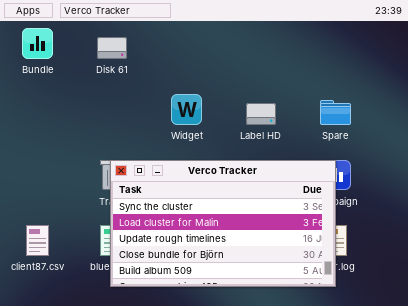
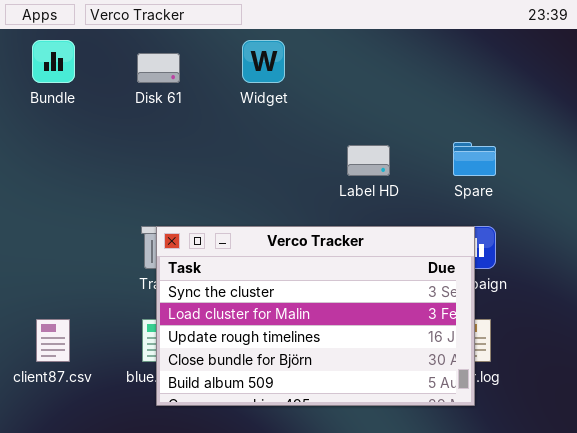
Widget: [171,94,202,125] -> [242,40,285,83], moved

